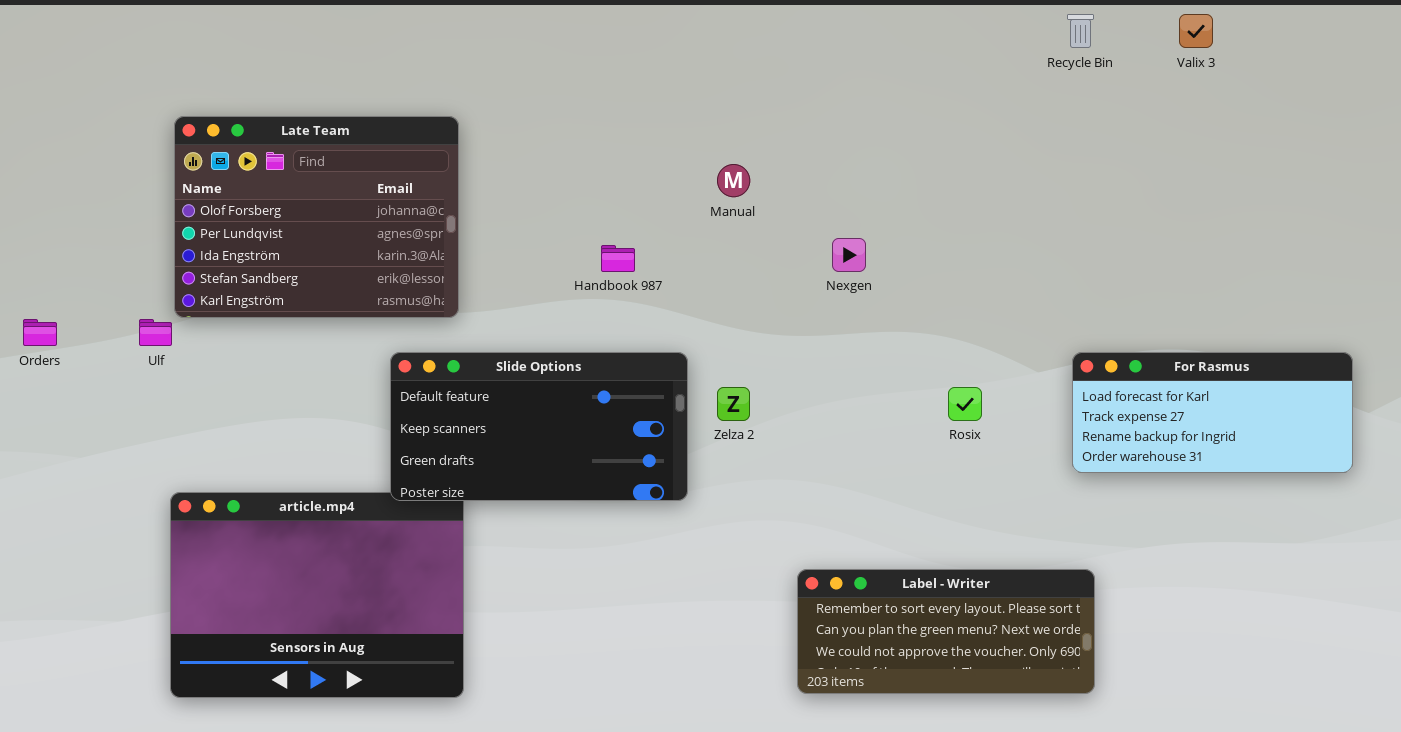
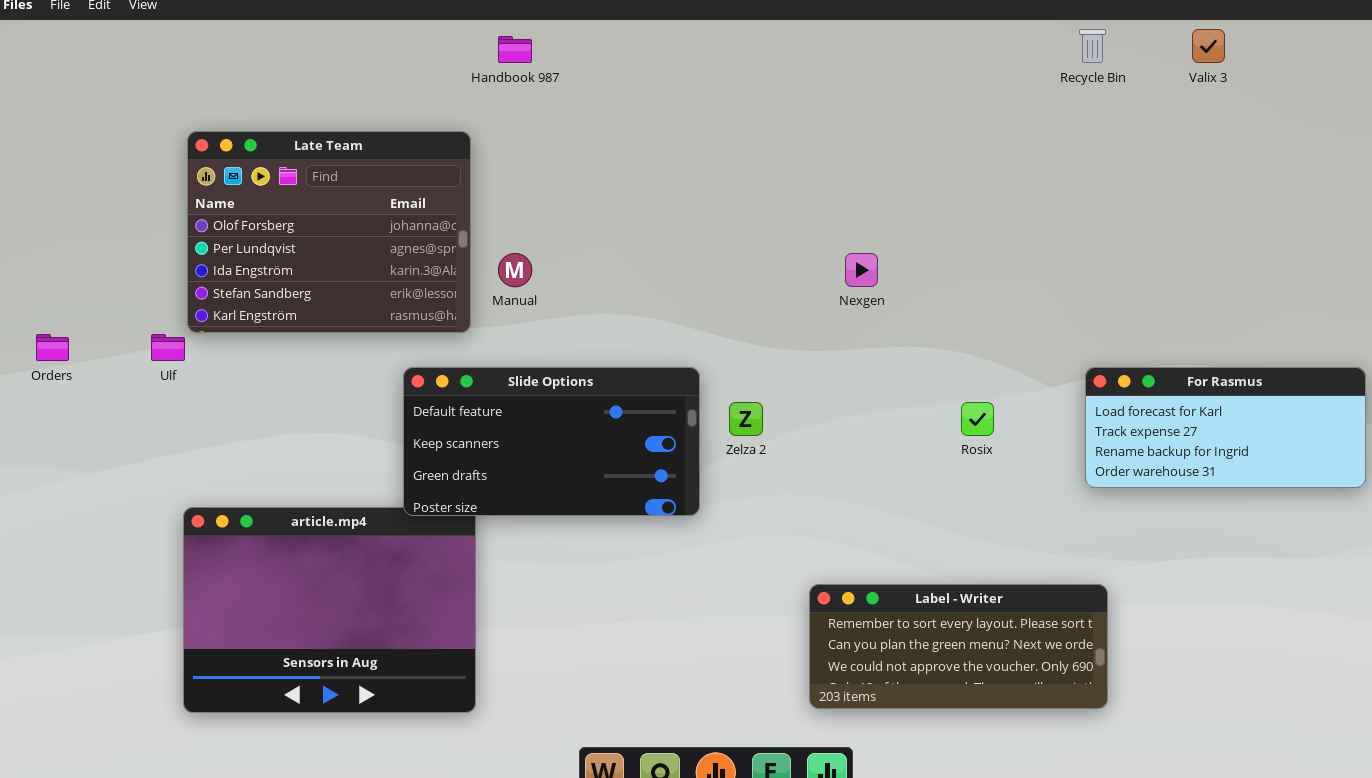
Manual: [717,164,750,197] -> [498,253,532,287], moved
Handbook 987: [601,245,635,272] -> [498,36,532,63], moved

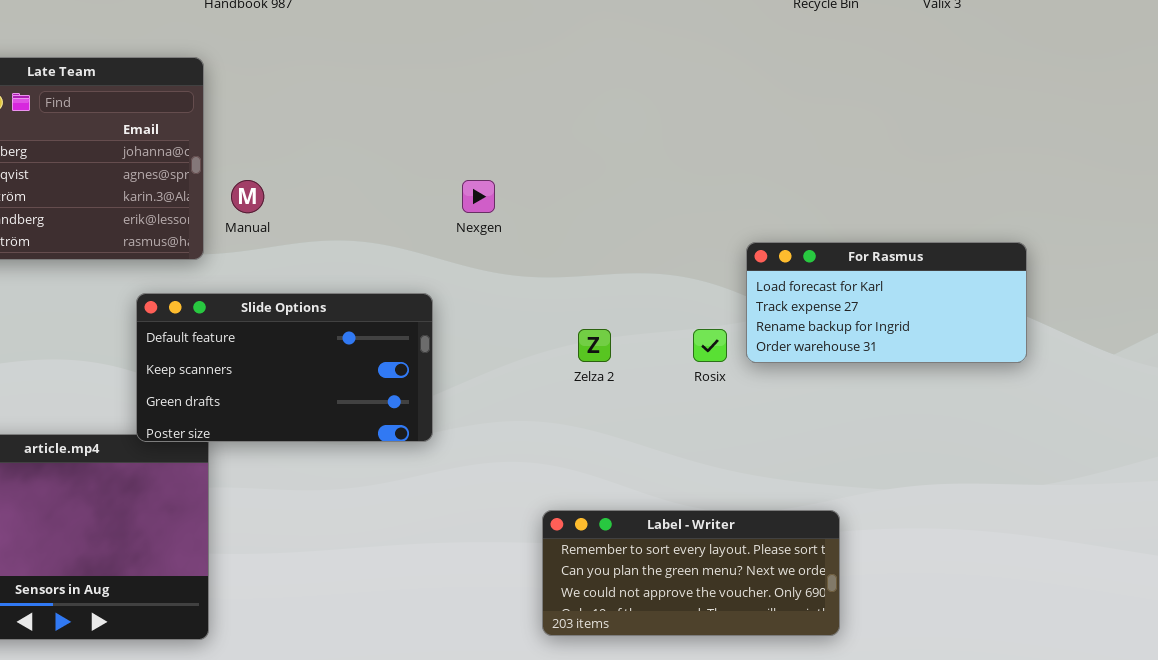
Nexgen: [845,253,878,287] -> [462,180,495,213], moved
For Rasmus: [1085,367,1366,488] -> [746,242,1027,363], moved
Zelza 2: [729,402,763,436] -> [578,329,611,362], moved

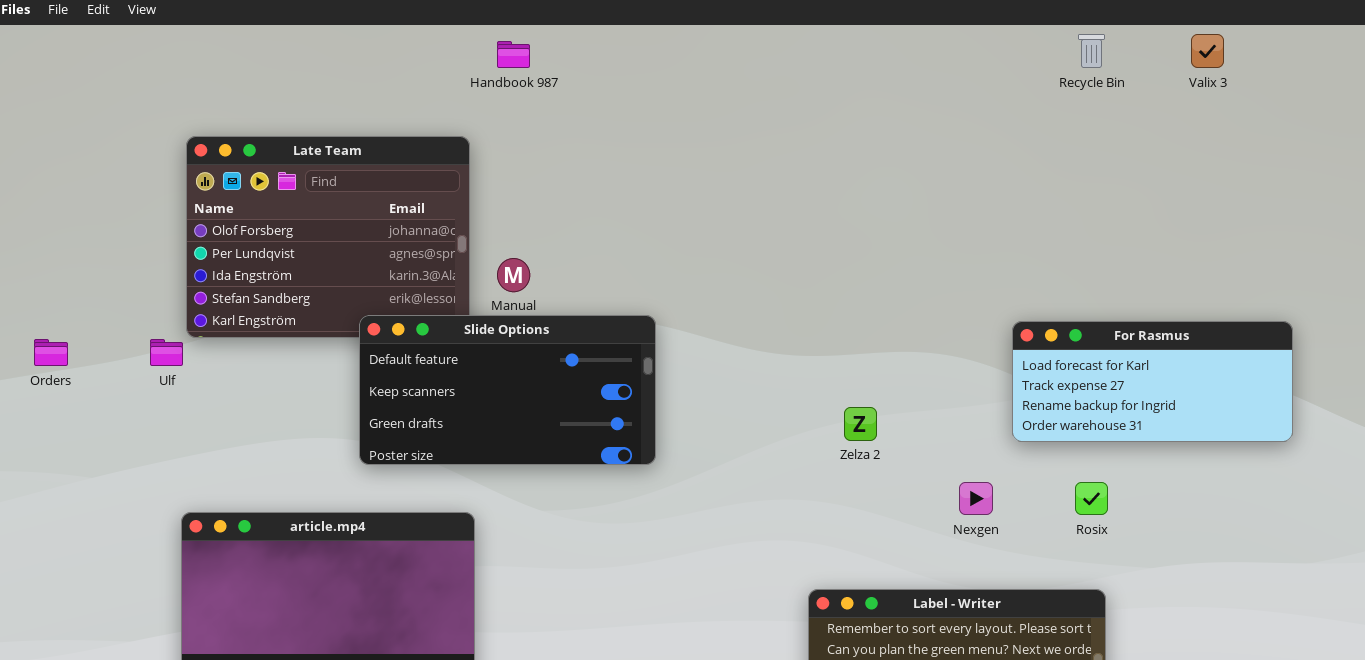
Nexgen: [462,180,495,213] -> [959,482,993,515], moved
Slide Options: [136,293,433,442] -> [359,315,656,465], moved
Rosix: [693,329,727,362] -> [1075,482,1108,515], moved

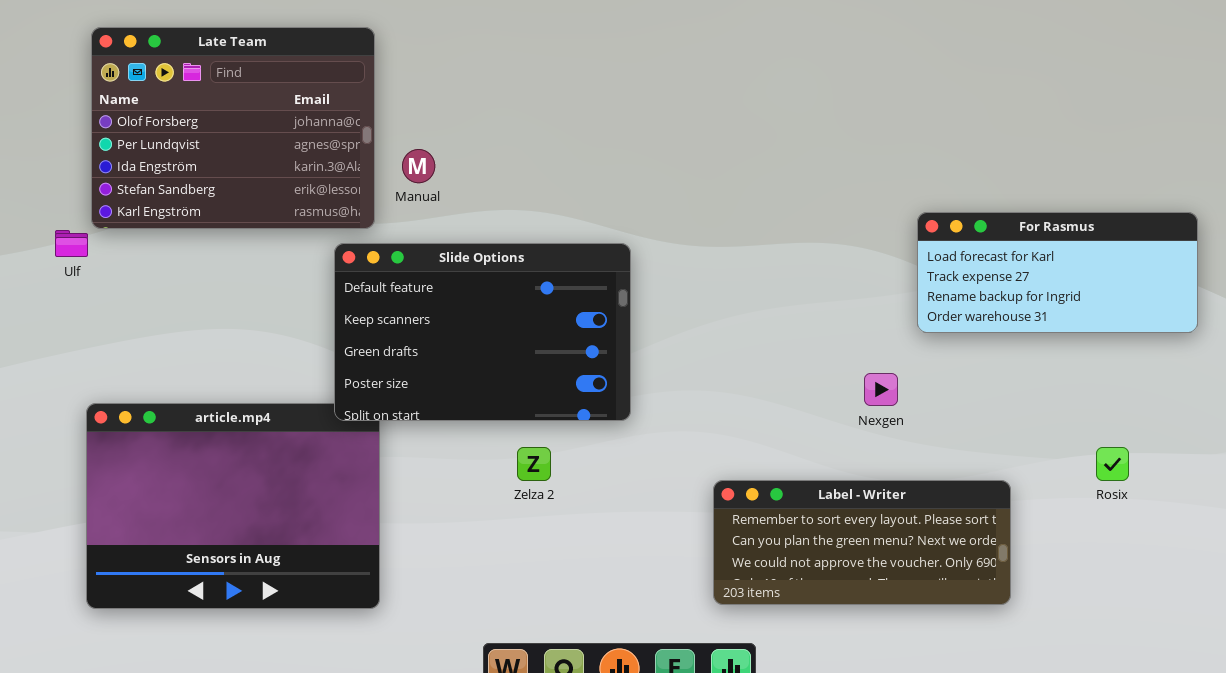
Slide Options: [359,315,656,465] -> [334,243,631,421], moved, resized
Zelza 2: [844,407,877,441] -> [517,447,551,481], moved
Rosix: [1075,482,1108,515] -> [1096,447,1129,481], moved

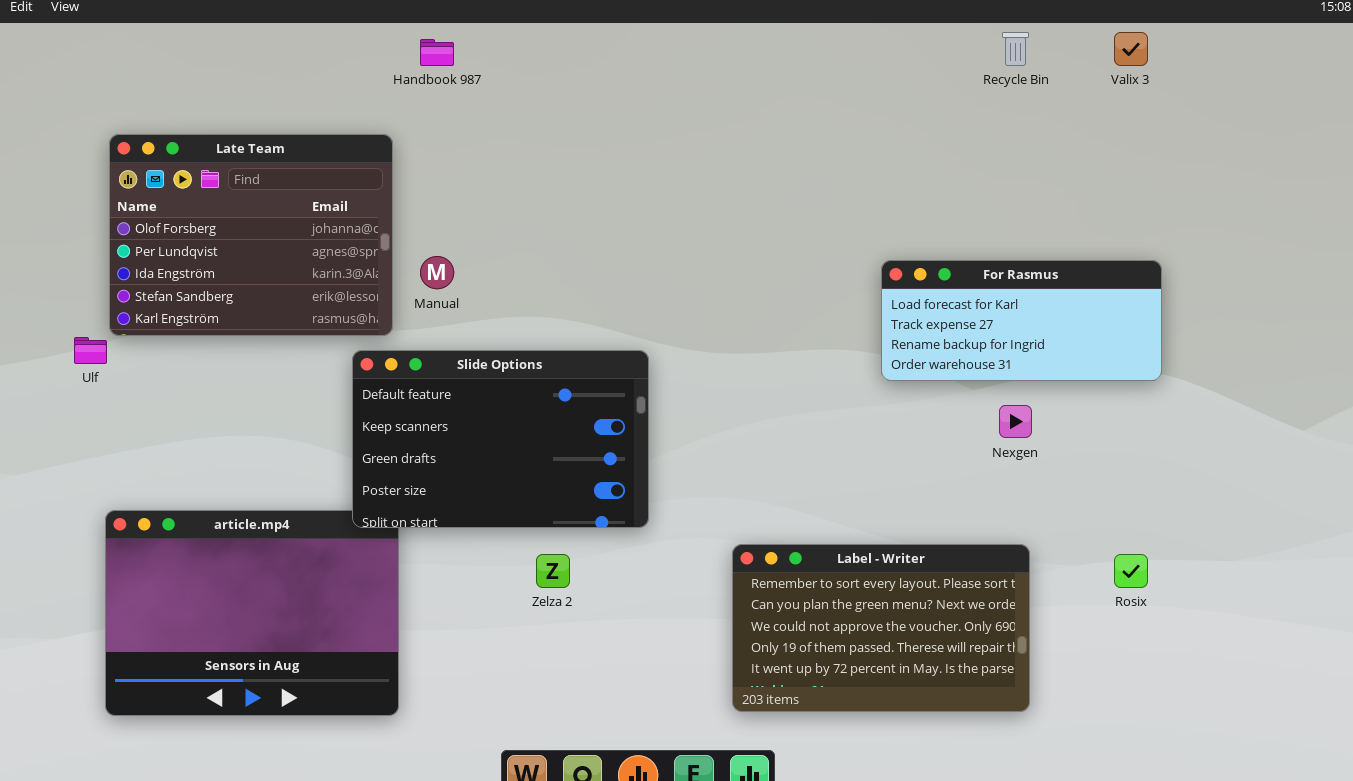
For Rasmus: [917,212,1198,333] -> [881,260,1162,381], moved
Nexgen: [864,373,898,406] -> [999,405,1032,438], moved
Label - Writer: [713,480,1011,605] -> [732,544,1030,712], resized

